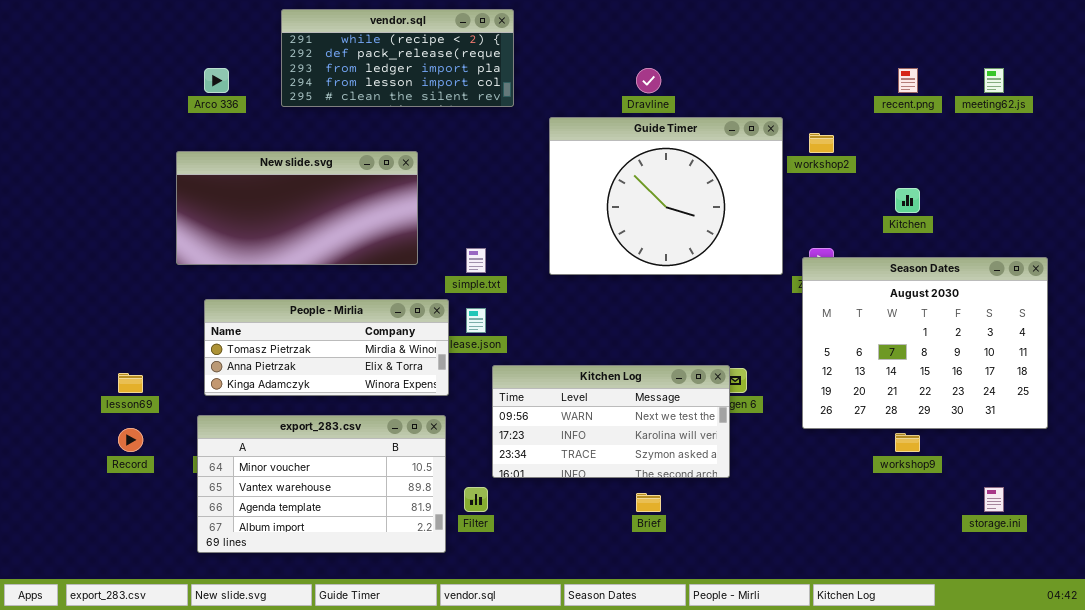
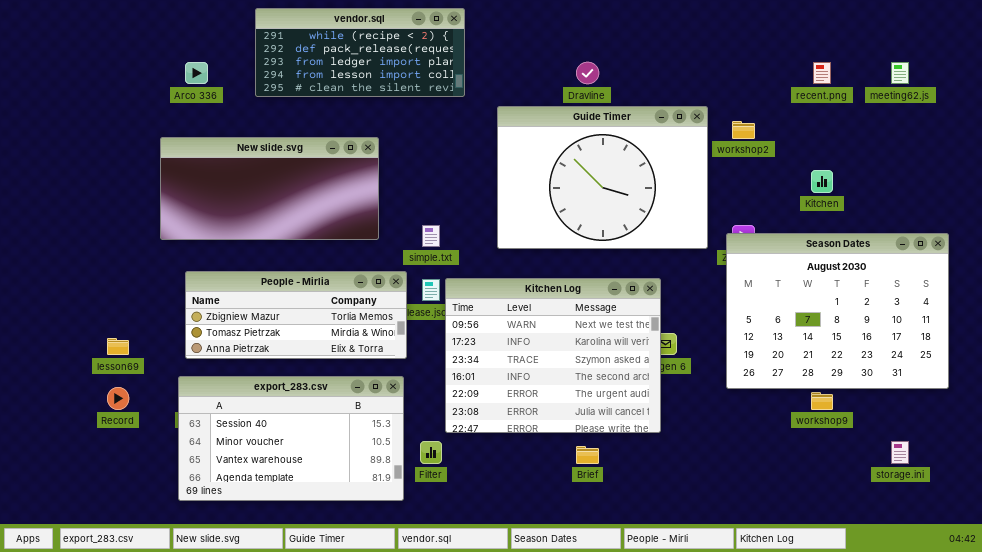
People - Mirlia: [204,299,449,396] -> [185,271,407,359], scrolled up 1 row
Kitchen Log: [492,365,730,478] -> [445,278,661,433], resized
export_283.csv: [197,415,446,553] -> [178,376,404,501], scrolled up 1 row

